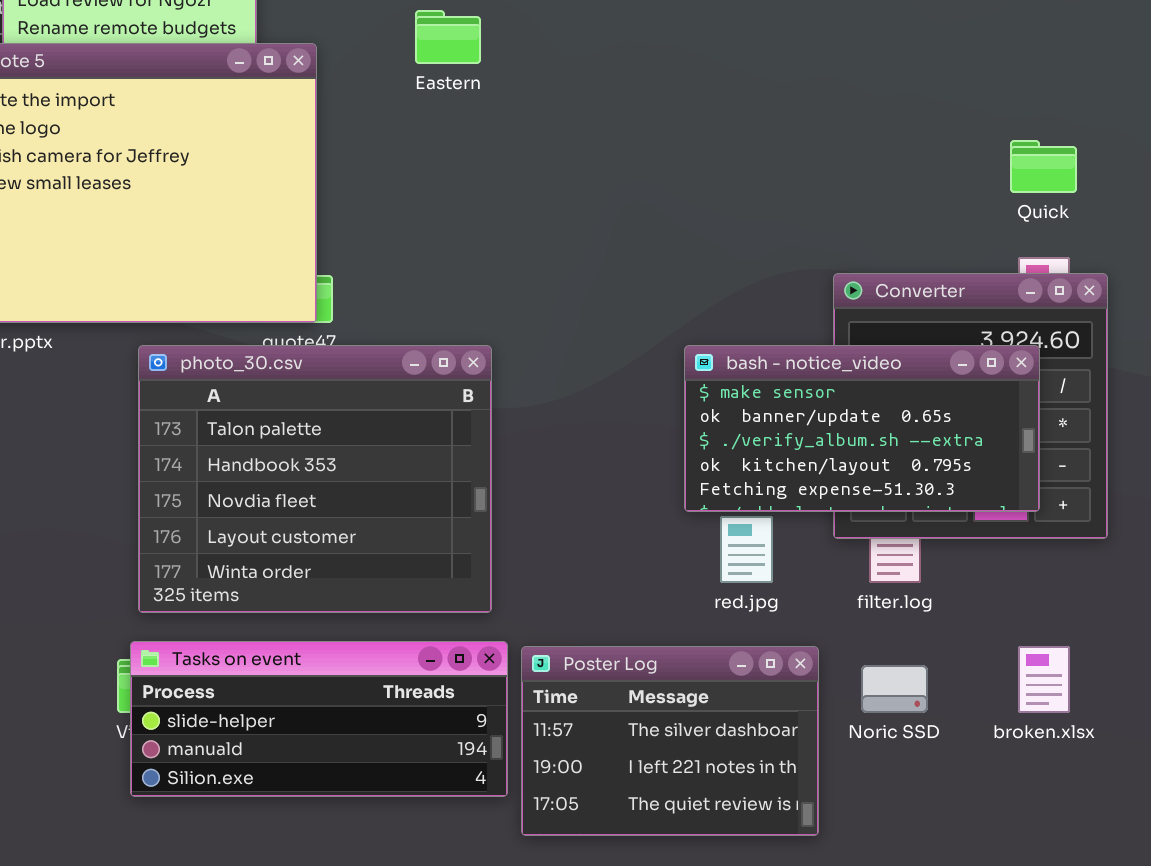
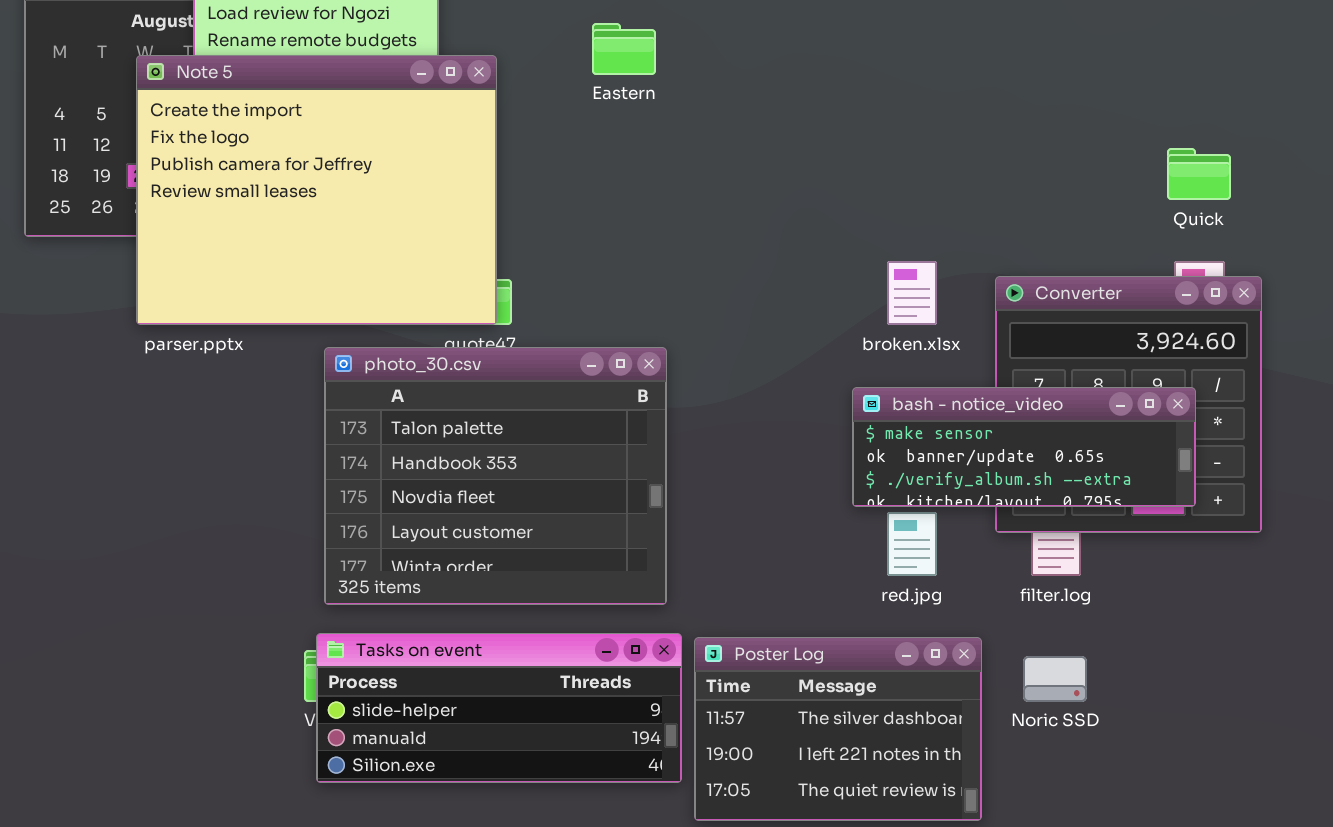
bash - notice_video: [684,345,1040,512] -> [852,387,1196,507], resized
broken.xlsx: [1018,646,1070,713] -> [887,261,937,325], moved

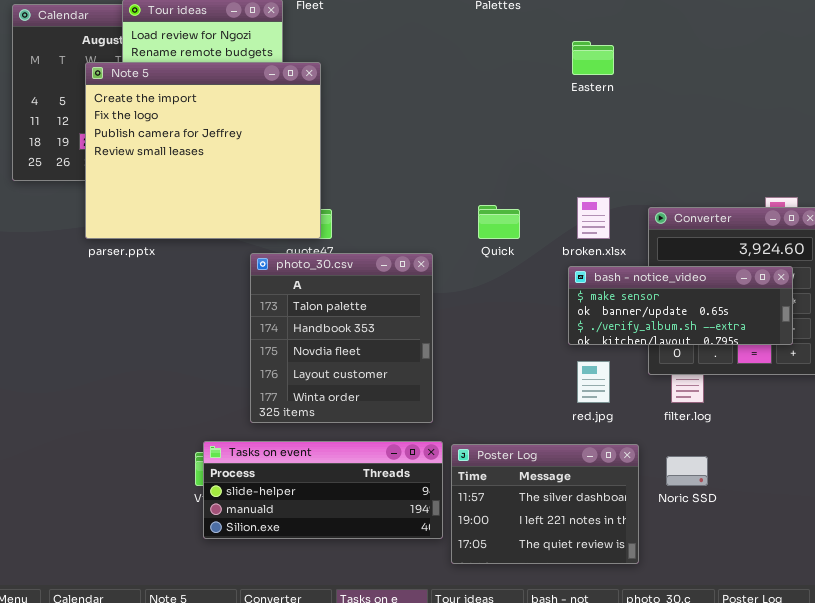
Eastern: [592,23,656,75] -> [572,41,614,75], moved
Quick: [1167,148,1231,200] -> [478,205,520,239], moved
photo_30.csv: [324,347,667,605] -> [250,253,433,423], resized
bash - notice_video: [852,387,1196,507] -> [568,266,793,345], moved

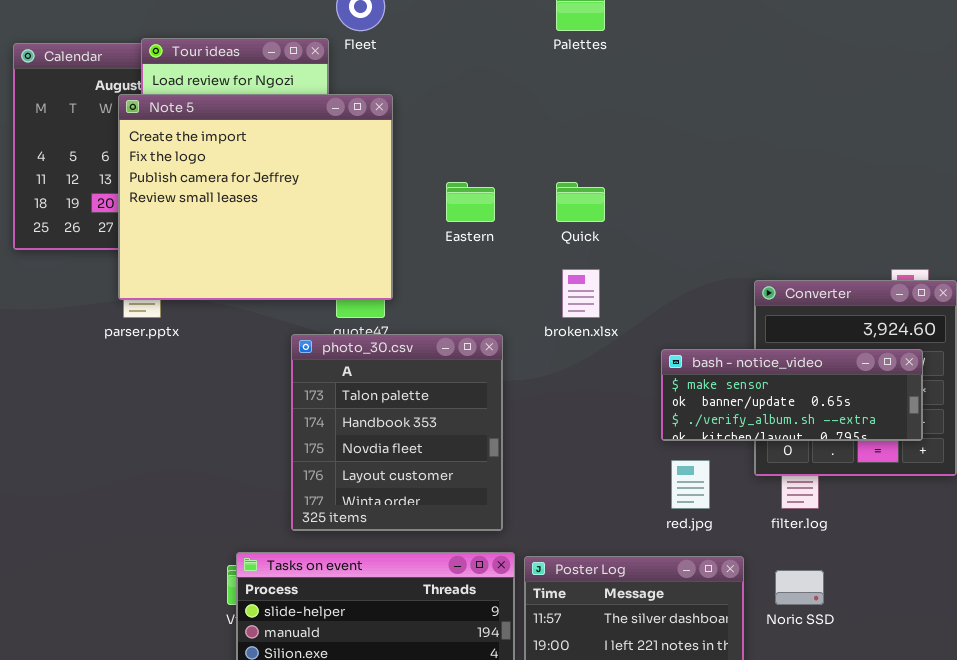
Eastern: [572,41,614,75] -> [446,182,495,222], moved
Note 5: [85,62,321,239] -> [118,94,393,300], moved
broken.xlsx: [577,197,610,239] -> [562,269,600,318], moved
Quick: [478,205,520,239] -> [556,182,605,222], moved

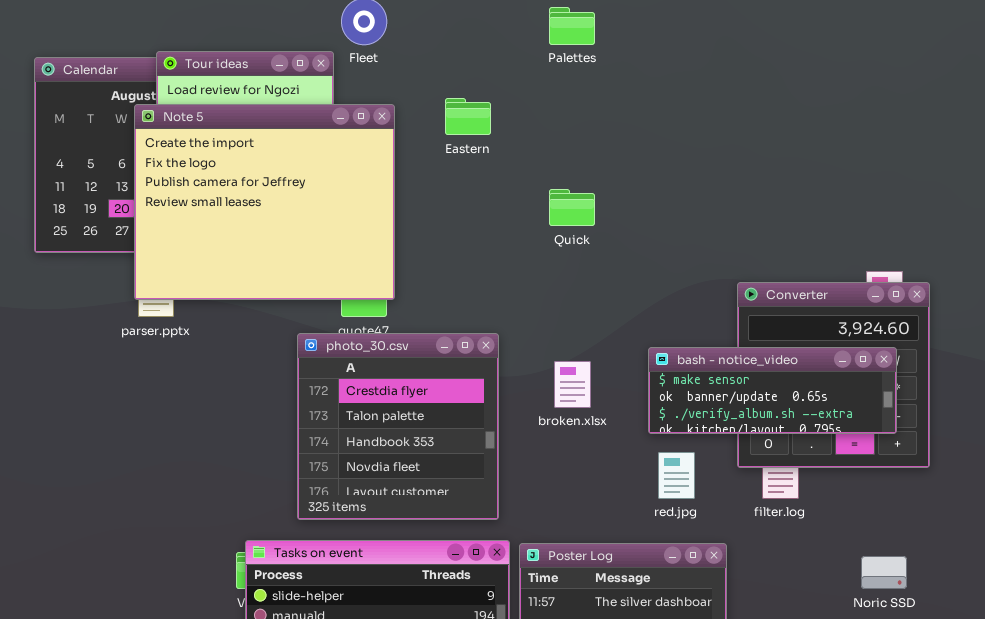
Eastern: [446,182,495,222] -> [445,98,491,135], moved
broken.xlsx: [562,269,600,318] -> [554,361,591,408], moved
photo_30.csv: [291,334,503,531] -> [297,333,499,520], scrolled up 1 row
Noric SSD: [775,570,824,605] -> [861,556,907,589], moved

